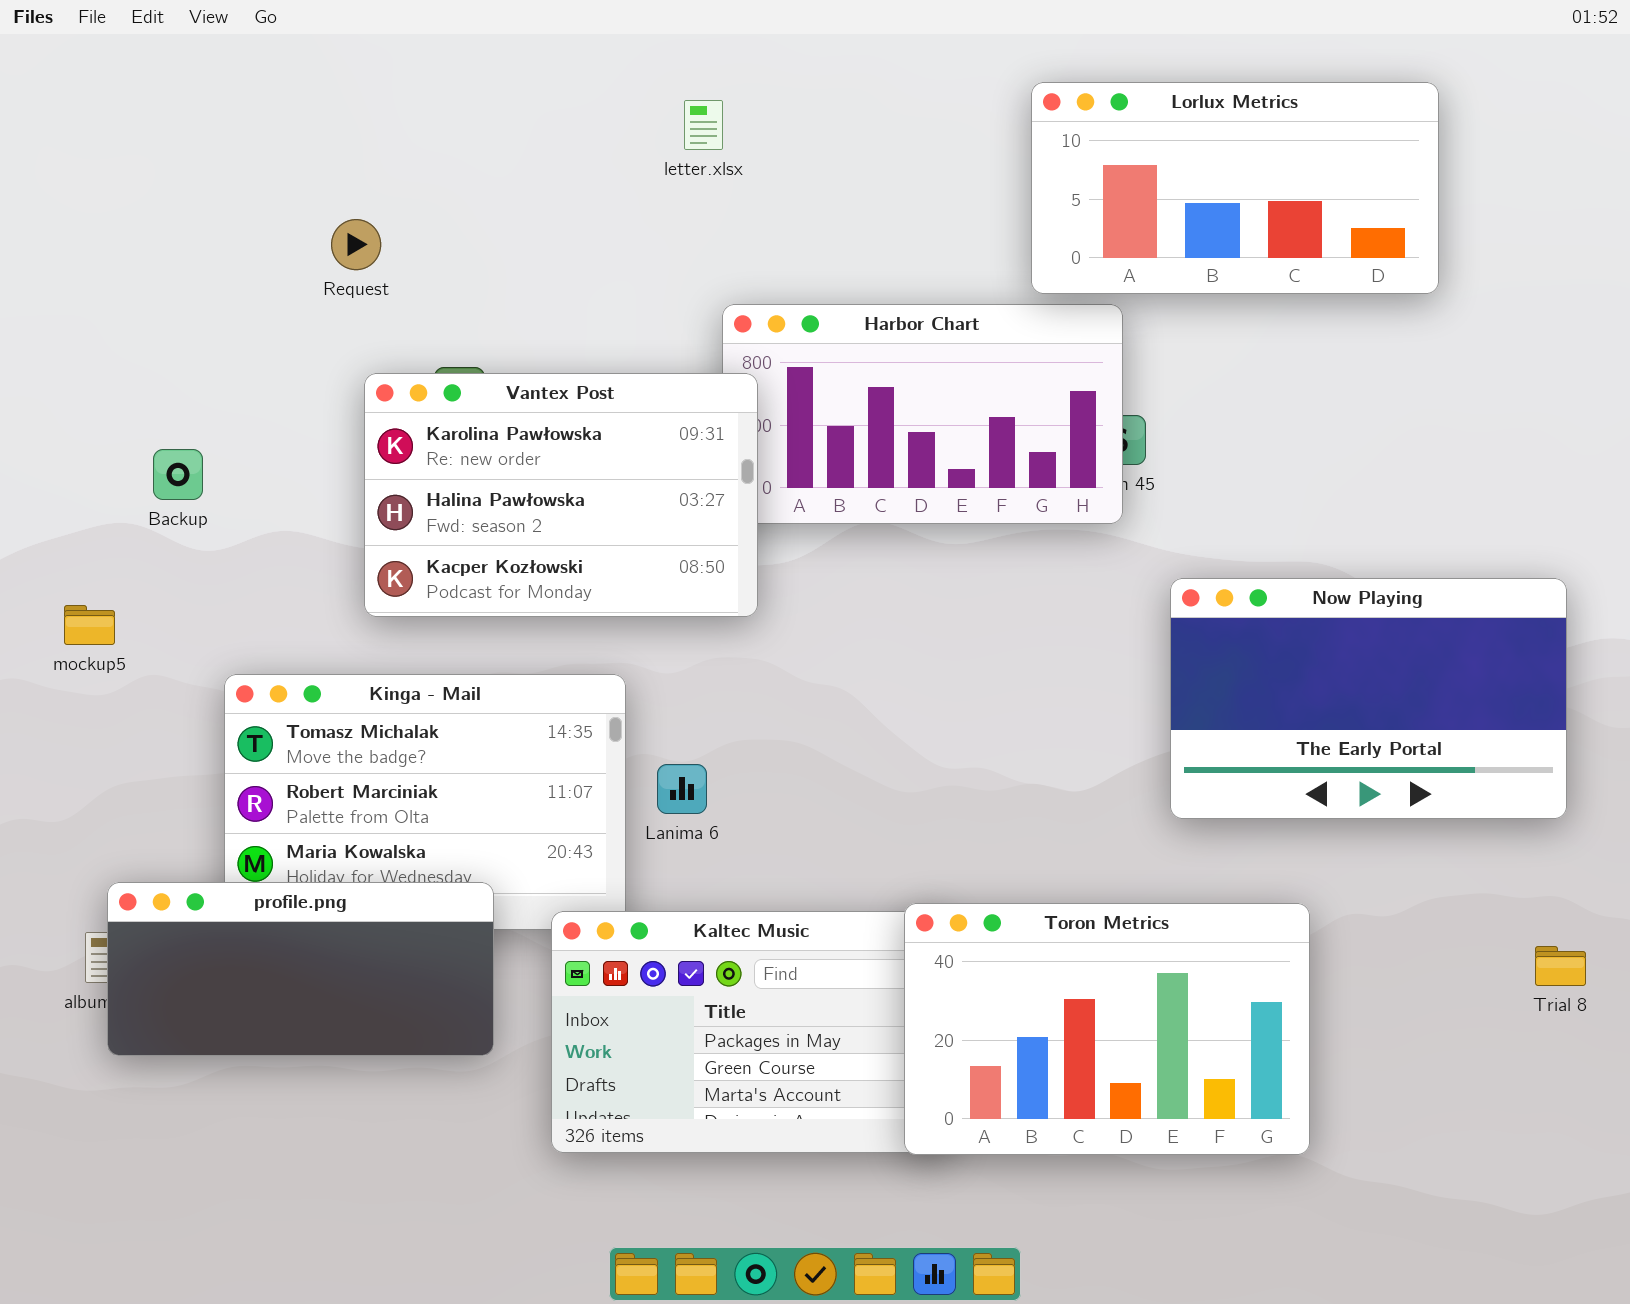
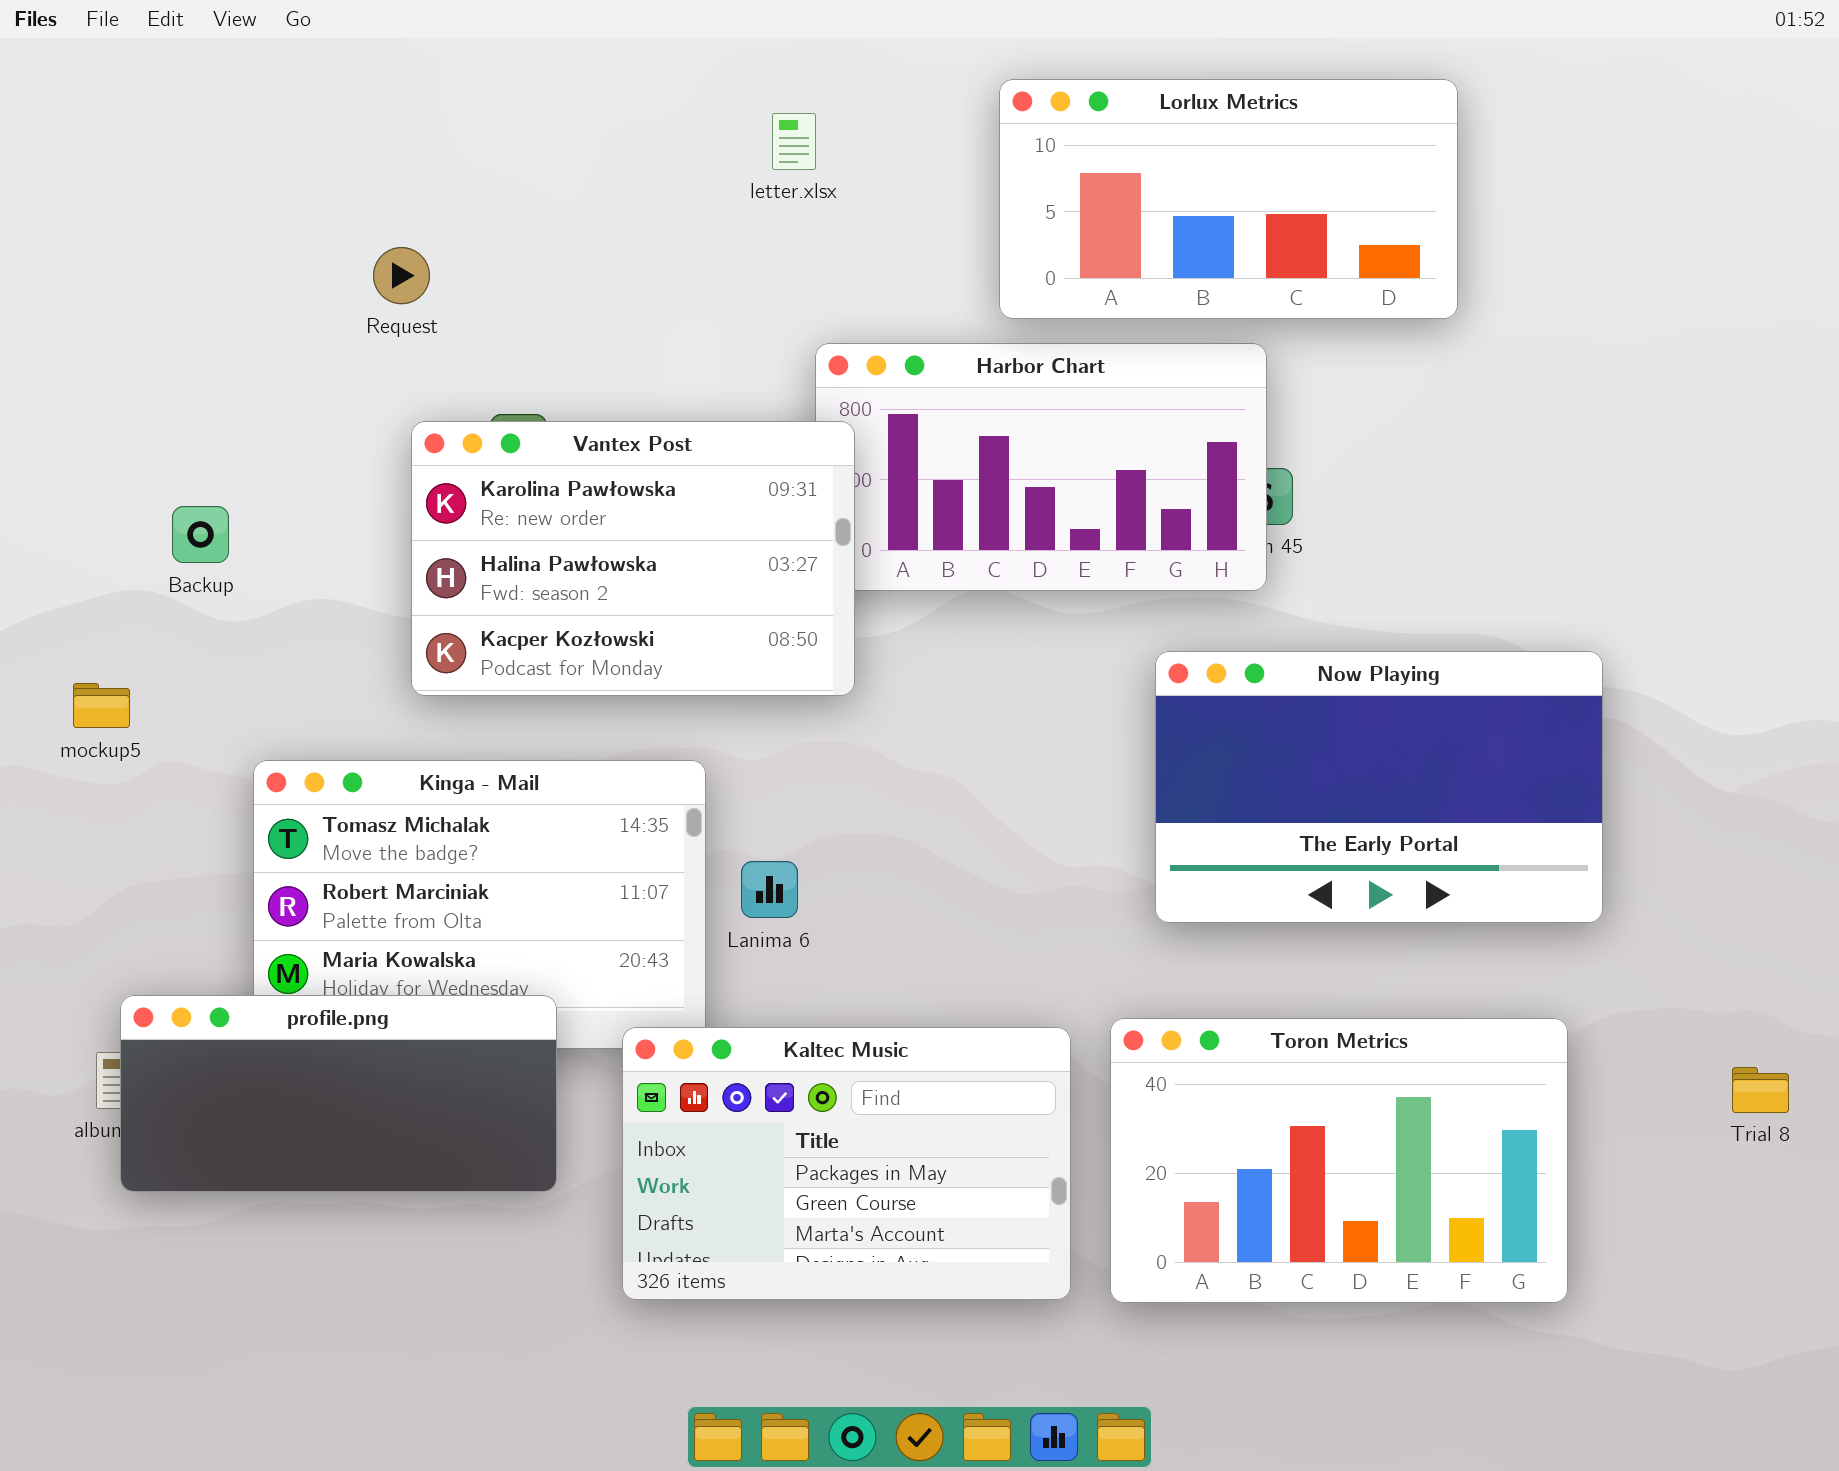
Lorlux Metrics: [1031,82,1439,294] -> [999,79,1458,319], moved
Now Playing: [1170,578,1567,819] -> [1155,651,1603,923], moved
Toron Metrics: [904,903,1310,1155] -> [1110,1018,1568,1303], moved

